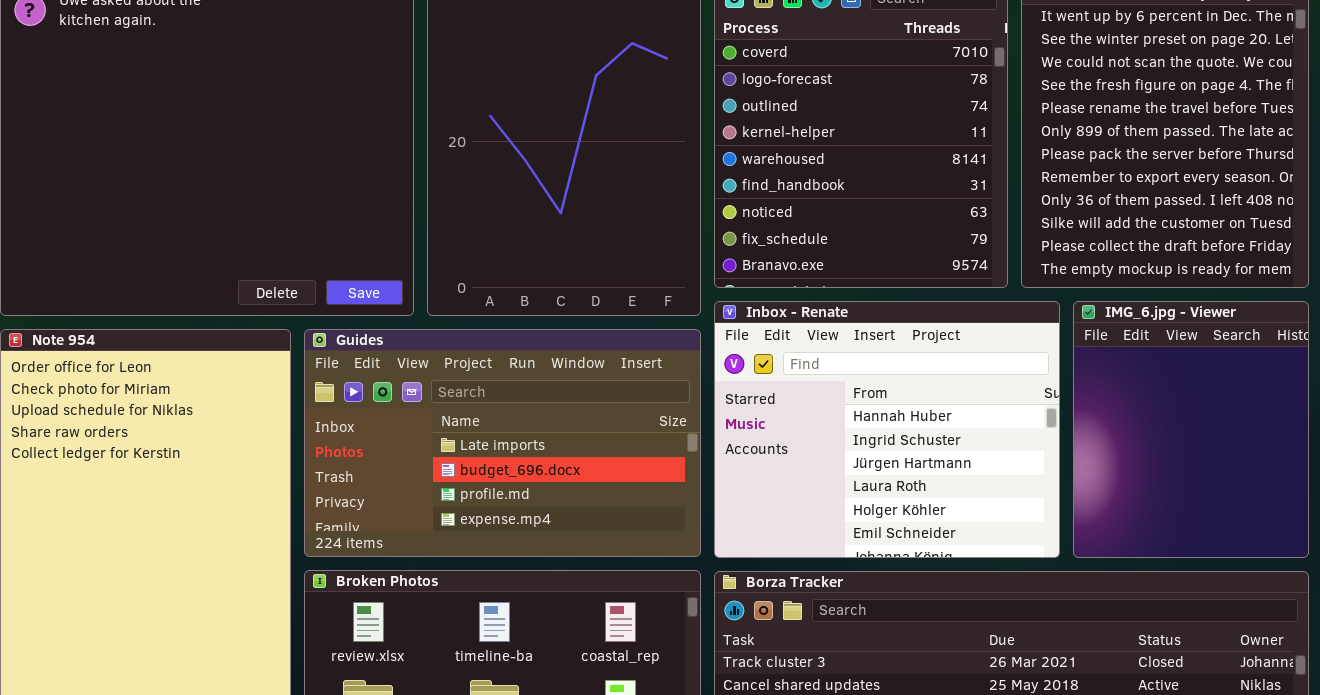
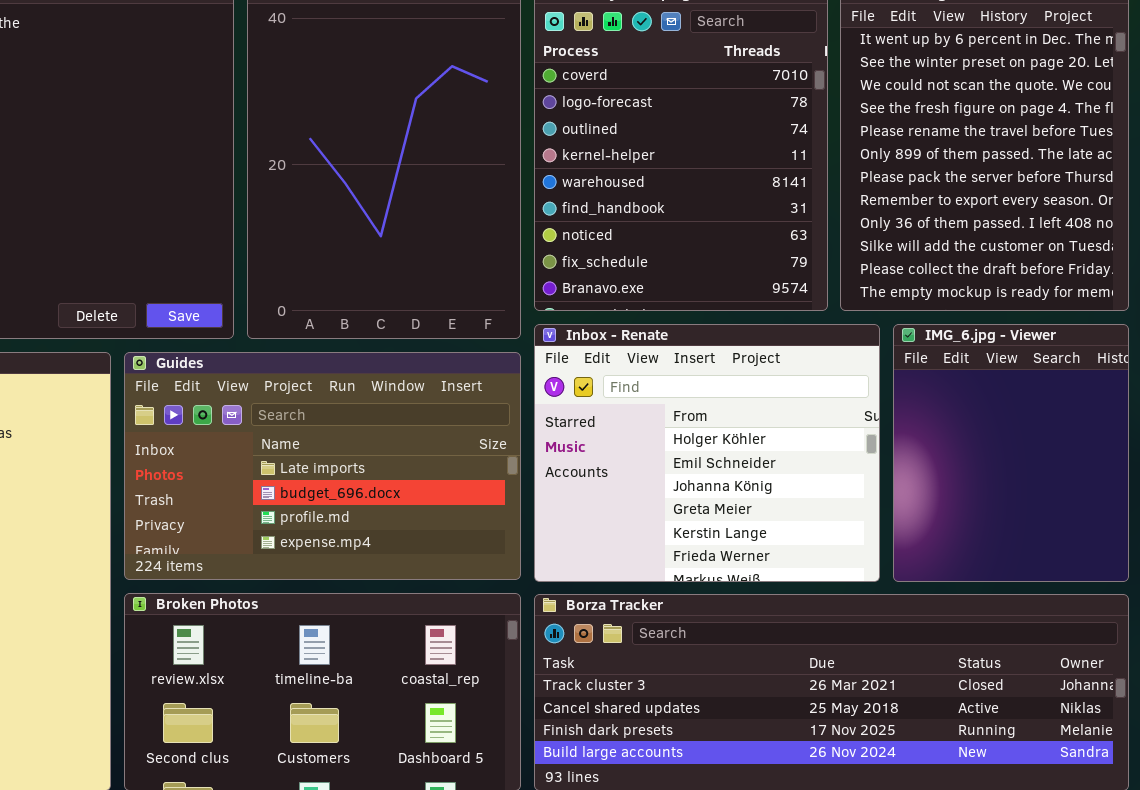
Inbox - Renate: [714,301,1060,558] -> [534,324,880,582], scrolled down 4 rows

